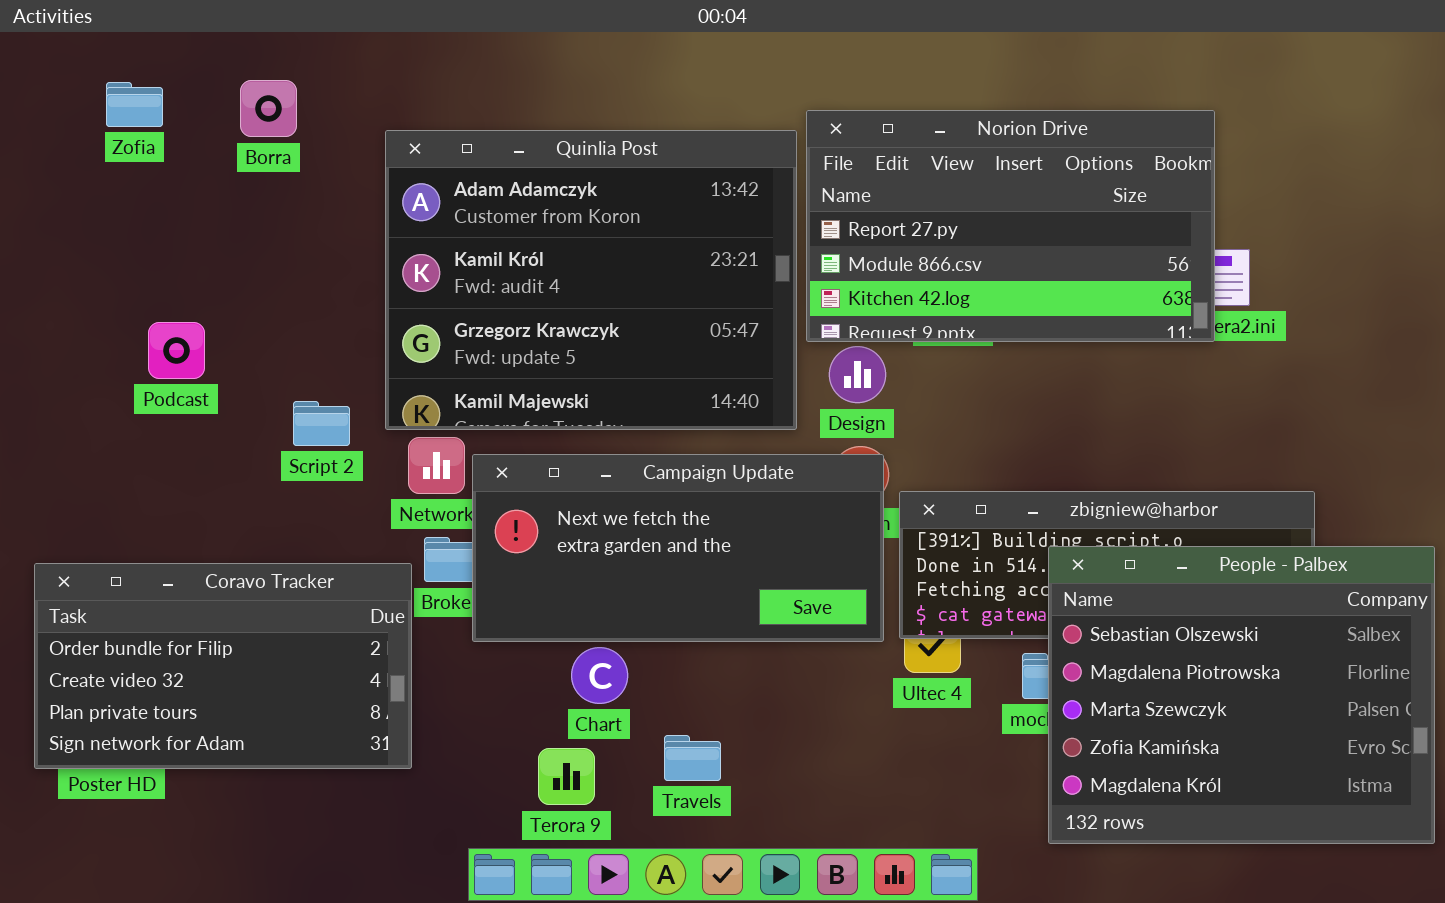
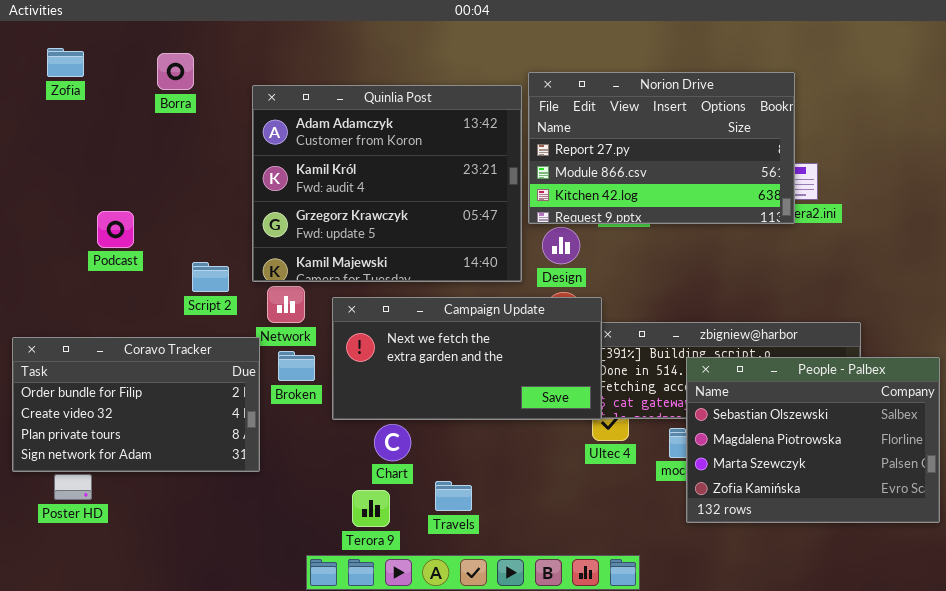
Zofia: [106,82,163,127] -> [47,48,84,77], moved
Campaign Update: [472,454,884,642] -> [332,297,602,420], moved
People - Palbex: [1048,546,1435,844] -> [686,357,940,523], resized
Coravo Tracker: [34,563,412,769] -> [12,337,260,472], moved

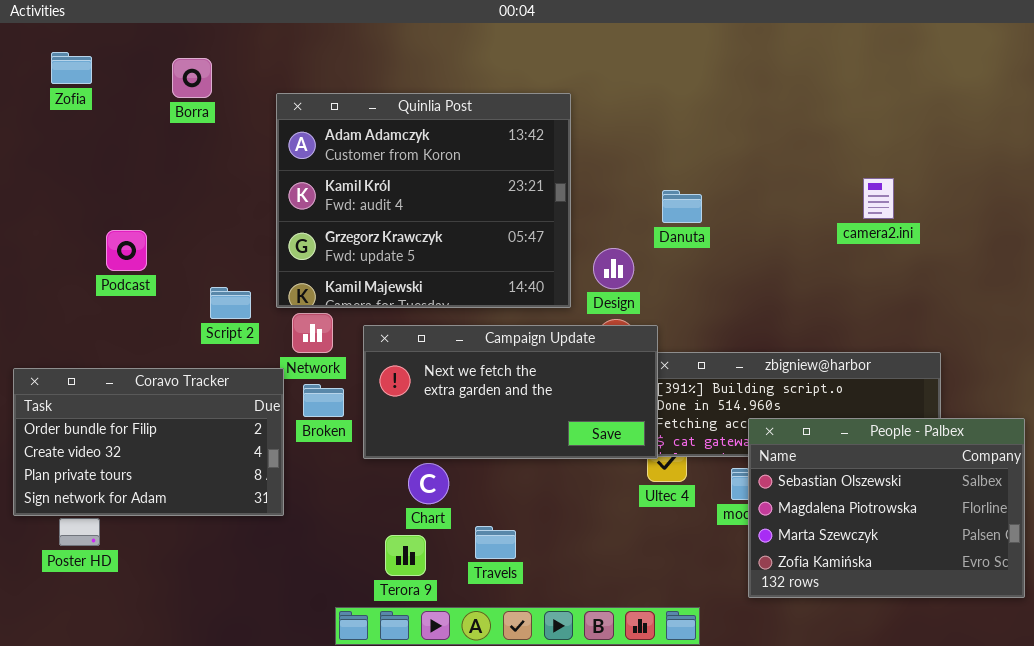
Norion Drive: [528,72,795,224] -> none, closed
People - Palbex: [686,357,940,523] -> [748,418,1025,598], moved

